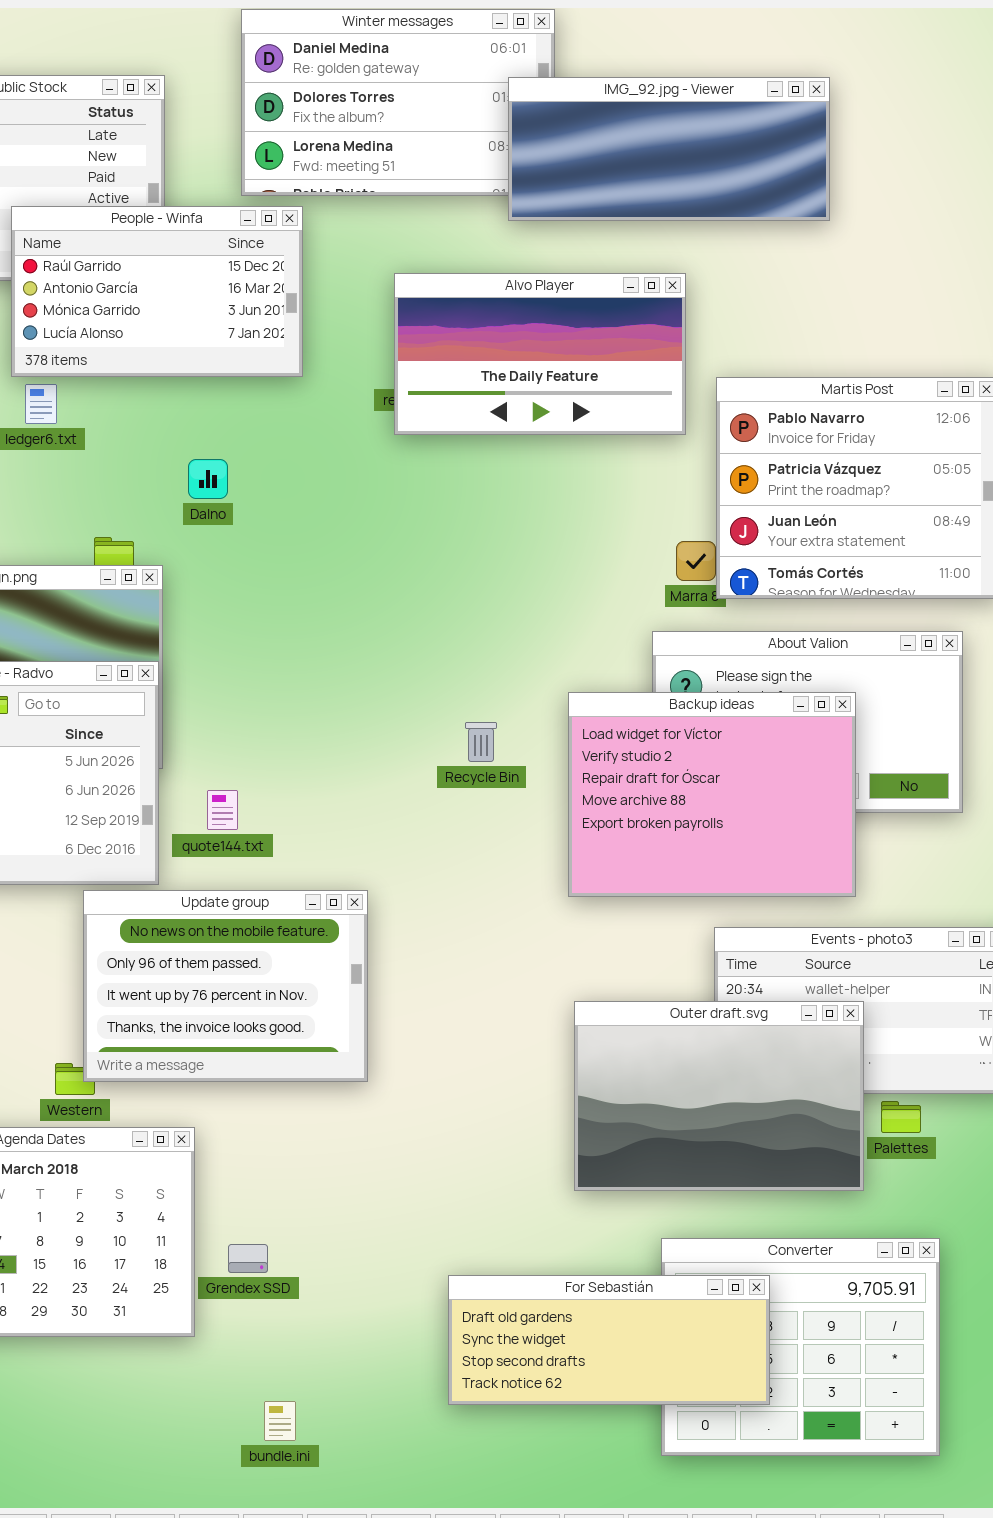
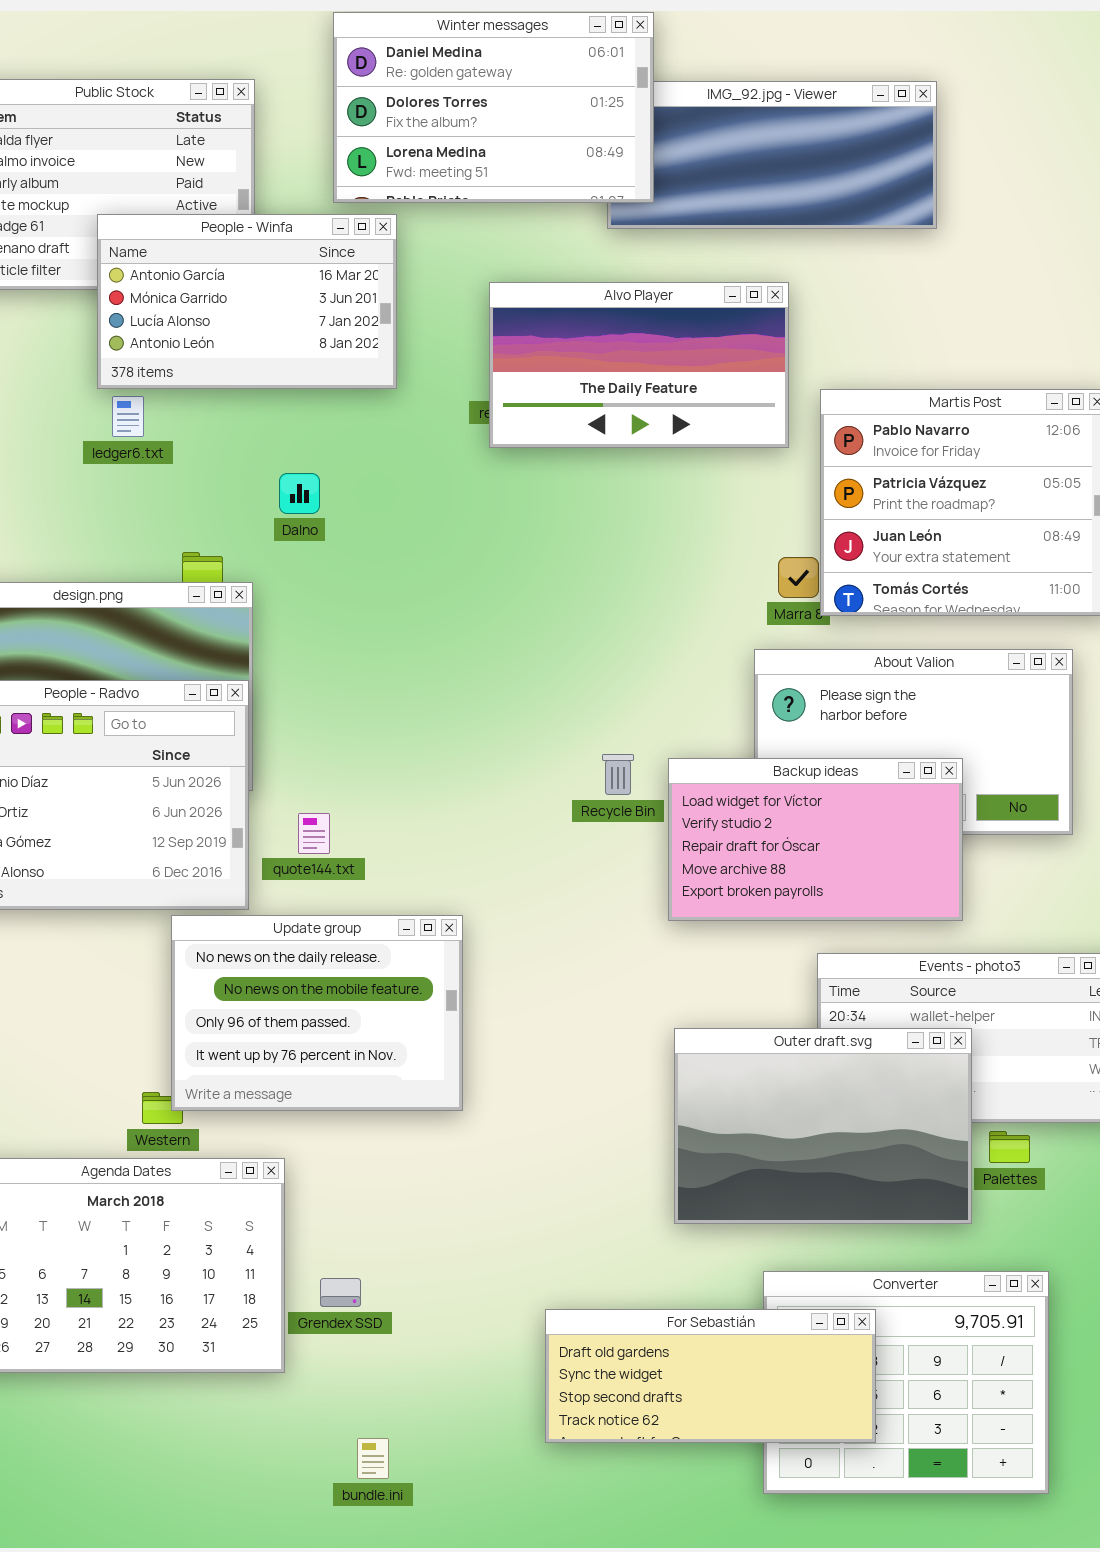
Winter messages: [241,9,555,196] -> [333,12,654,203], raised
People - Winfa: [11,206,303,377] -> [97,214,397,389], scrolled down 1 row
Backup ideas: [568,692,856,897] -> [668,758,963,921], resized
Recycle Bin: [465,722,497,762] -> [602,754,634,795], moved
Update group: [83,890,368,1082] -> [171,915,463,1111], scrolled up 1 row

